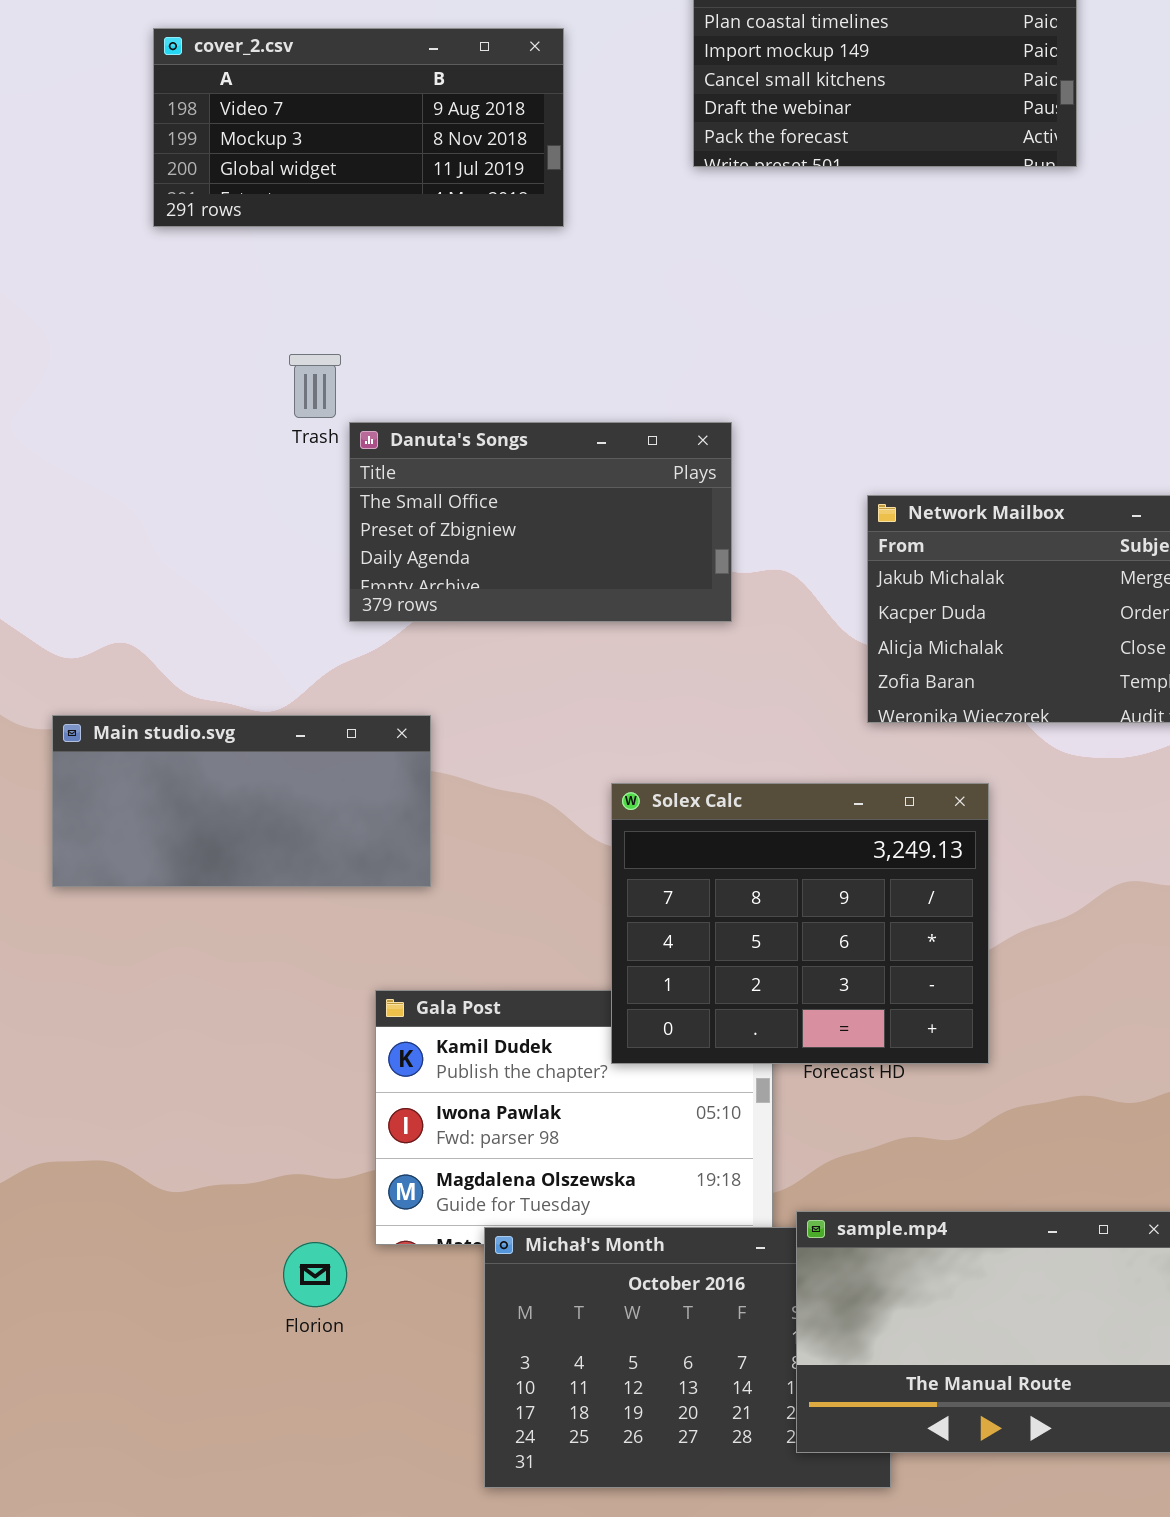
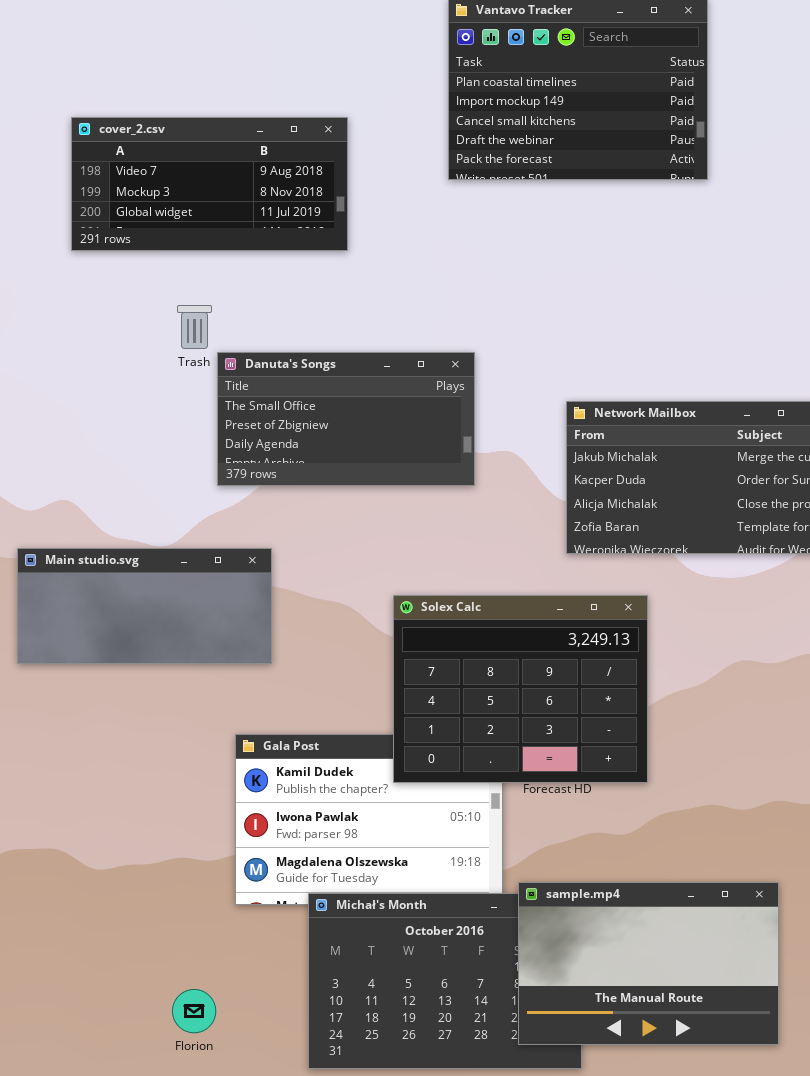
cover_2.csv: [153,28,564,227] -> [71,117,348,251], moved
Florion: [283,1242,347,1307] -> [172,989,216,1033], moved

